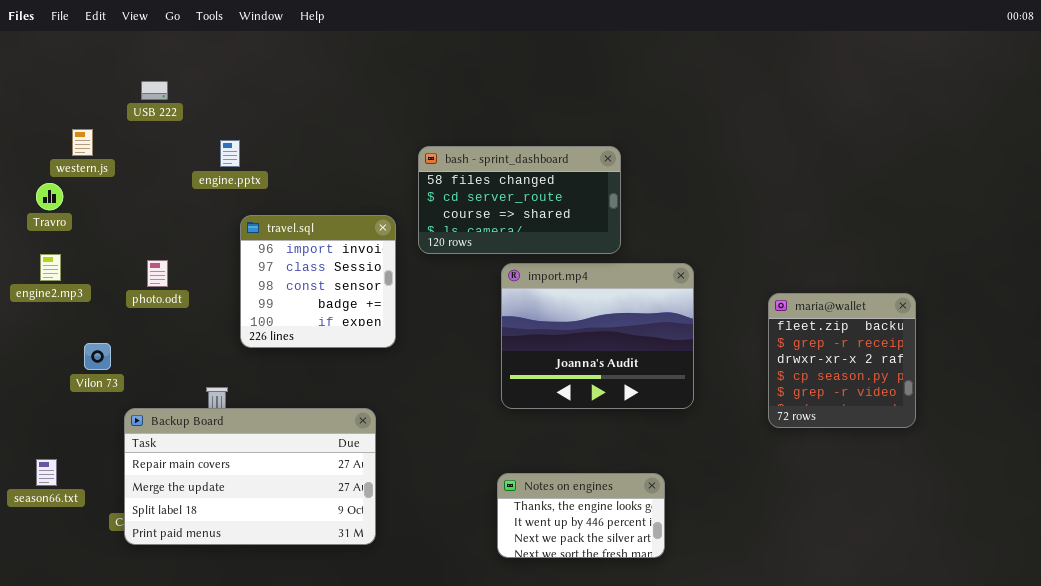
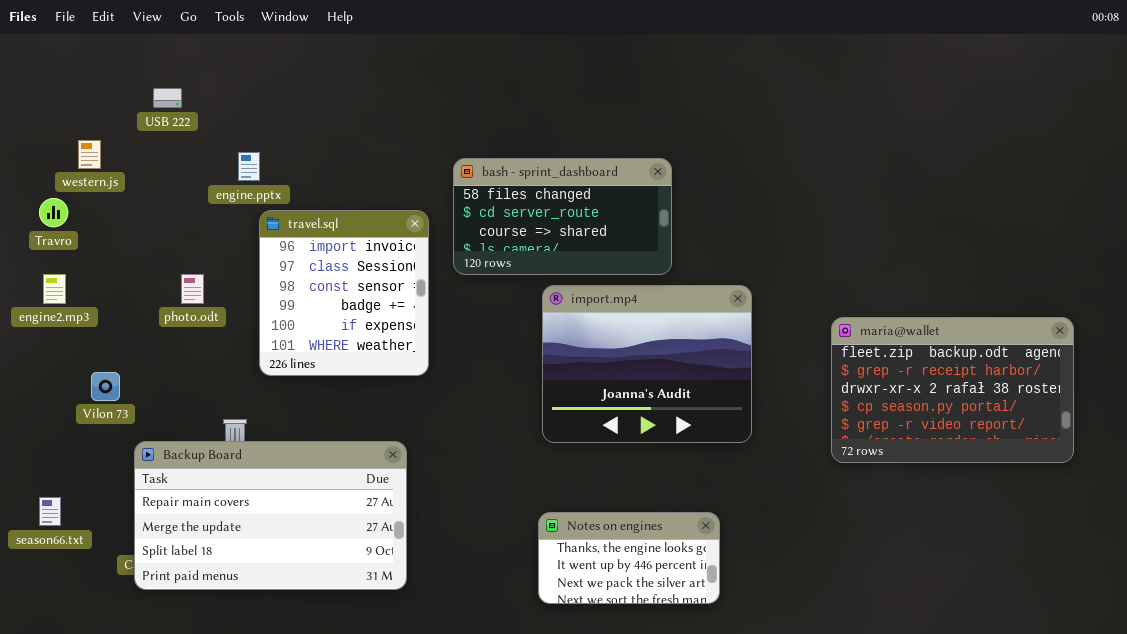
travel.sql: [240,215,396,348] -> [259,210,429,376], resized
photo.odt: [147,260,168,287] -> [181,274,204,304], moved
maria@wallet: [768,293,916,428] -> [831,317,1074,463], resized

